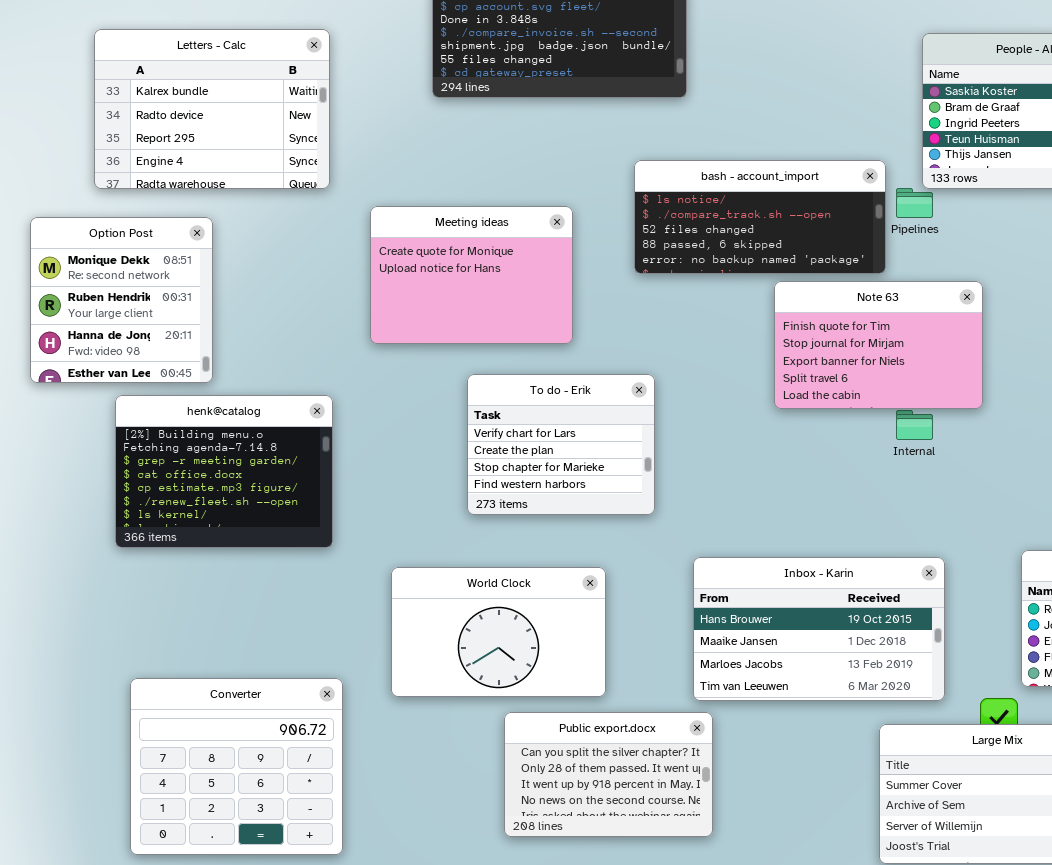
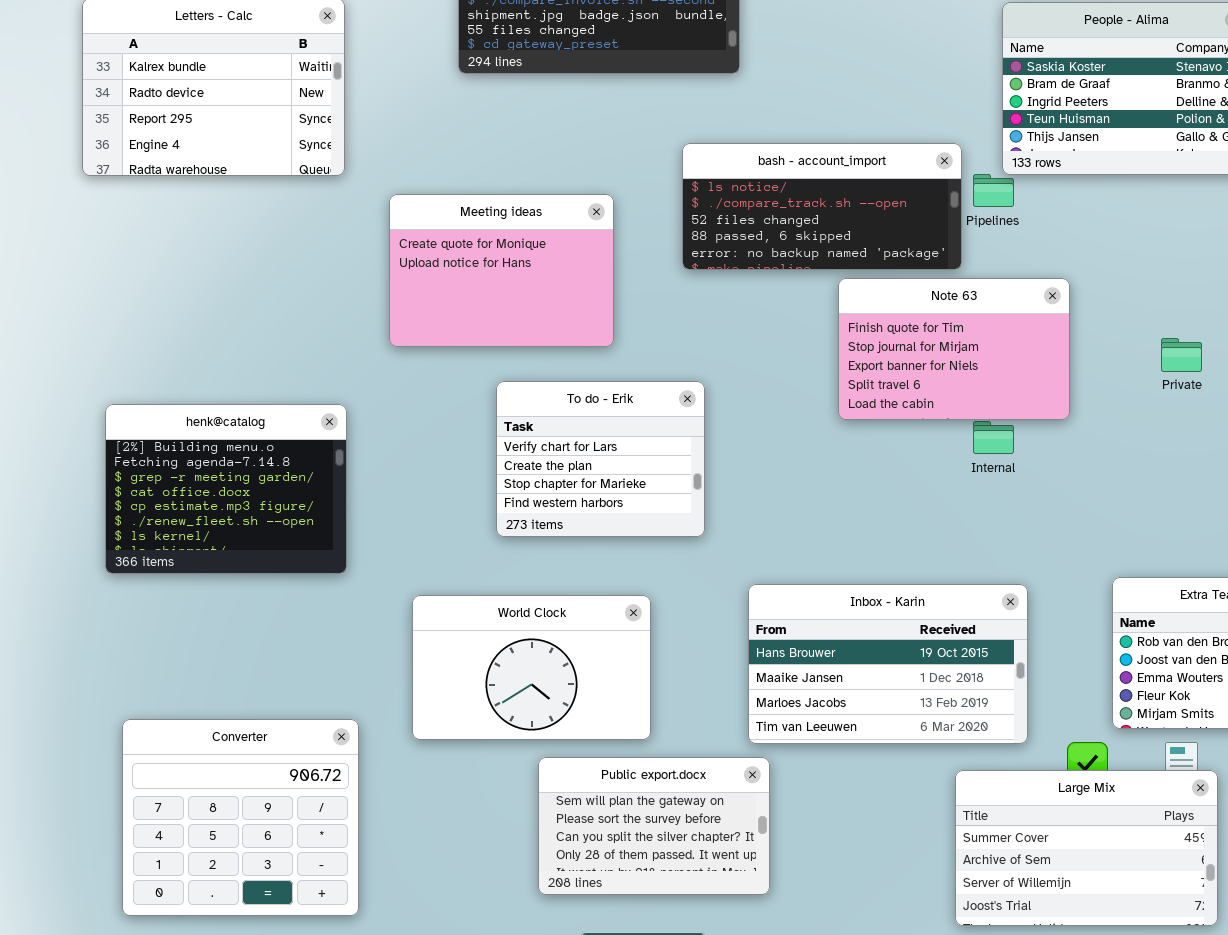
Option Post: [30,217,213,383] -> none, closed
Public export.docx: [504,712,713,837] -> [538,757,770,895], scrolled up 2 rows

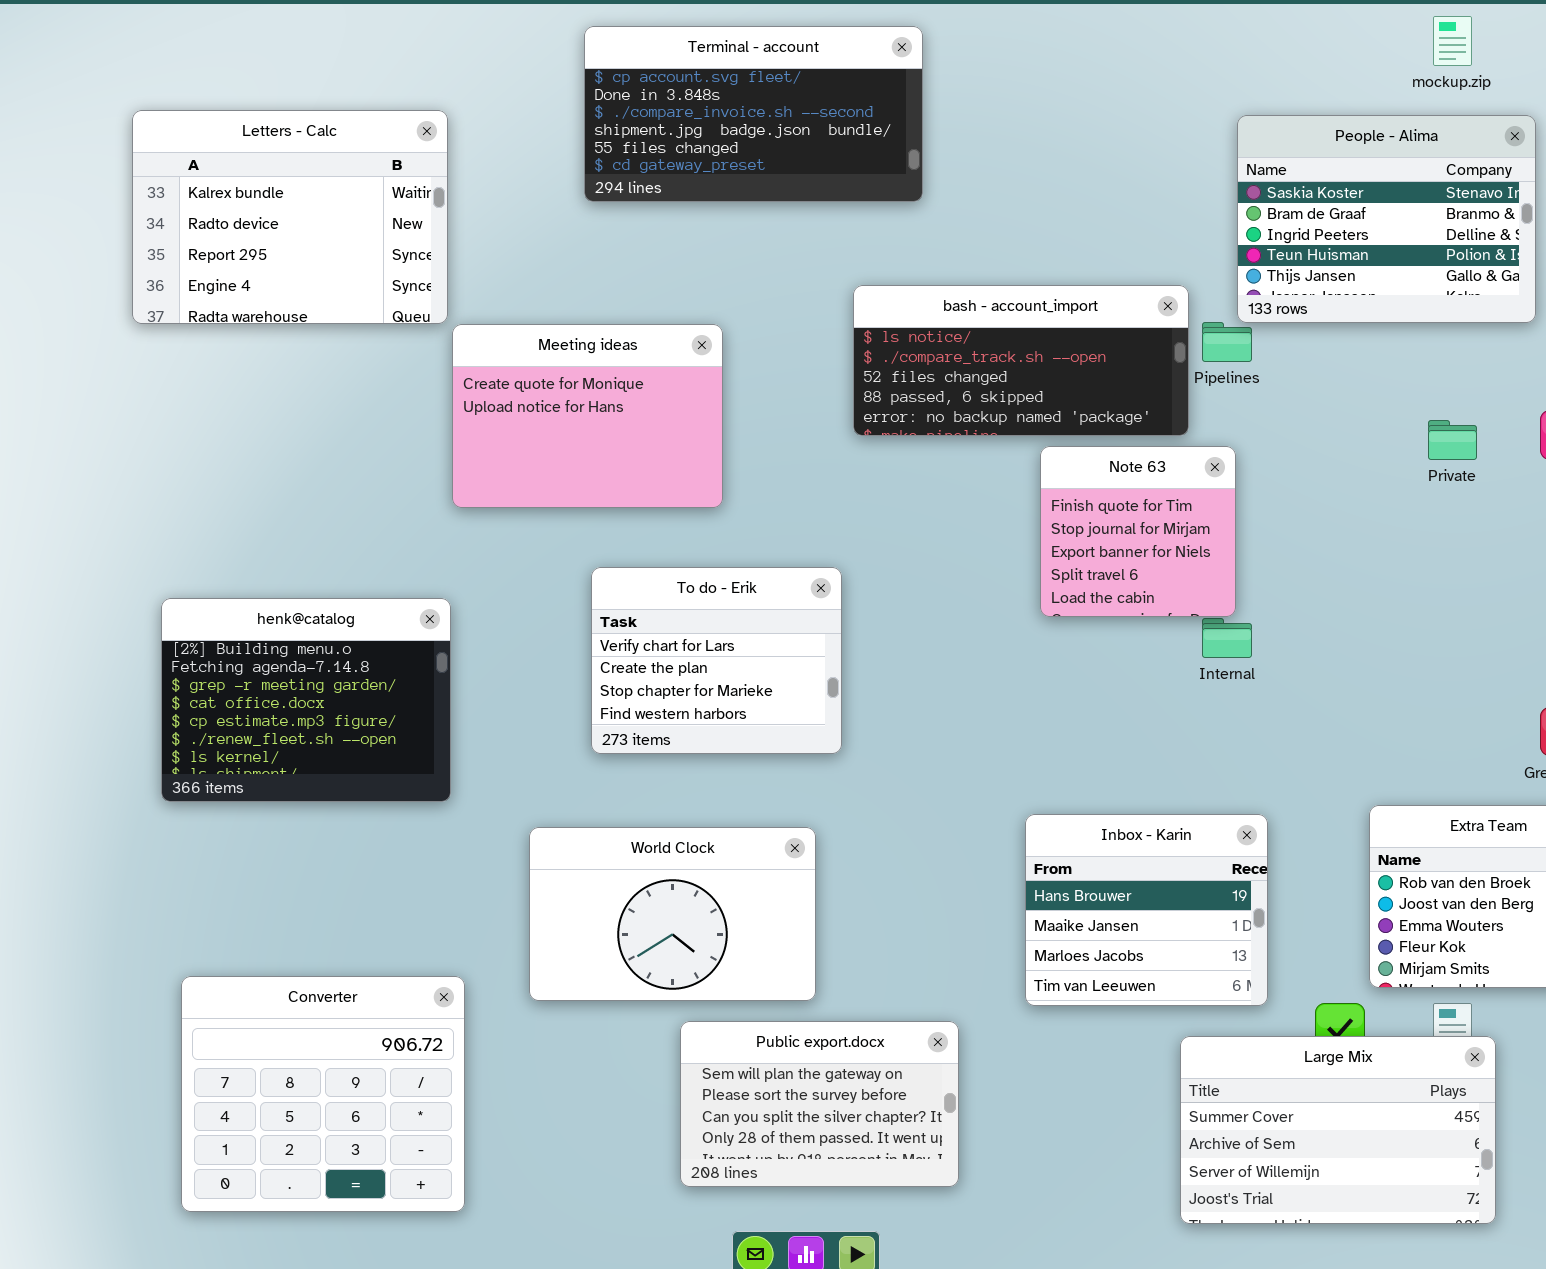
Meeting ideas: [389,194,614,347] -> [452,324,723,508], moved
Note 63: [838,278,1070,420] -> [1040,446,1236,617], resized
Private: [1161,338,1202,372] -> [1428,420,1477,460], moved
To do - Erik: [496,381,705,537] -> [591,567,842,754], moved
Inbox - Karin: [748,584,1028,744] -> [1025,814,1268,1006], resized

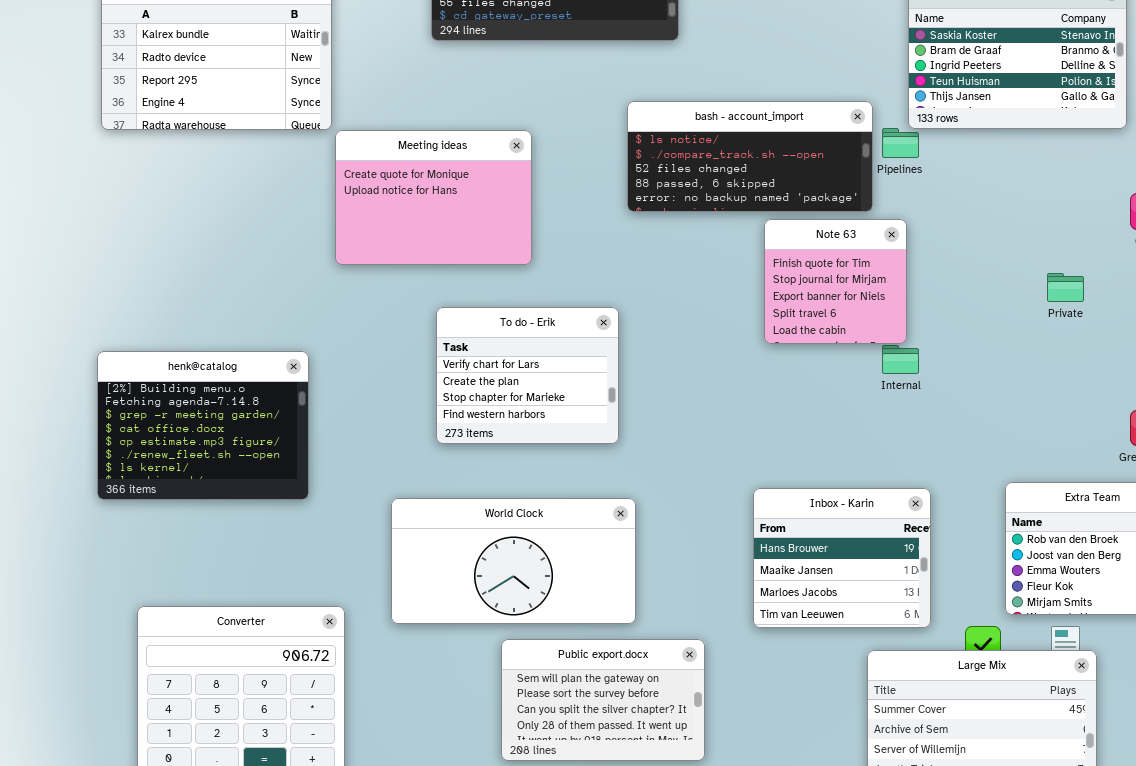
Private: [1428,420,1477,460] -> [1047,273,1084,302], moved
henk@catalog: [161,598,451,802] -> [97,351,309,500], moved
World Clock: [529,827,816,1001] -> [391,498,636,624], resized

